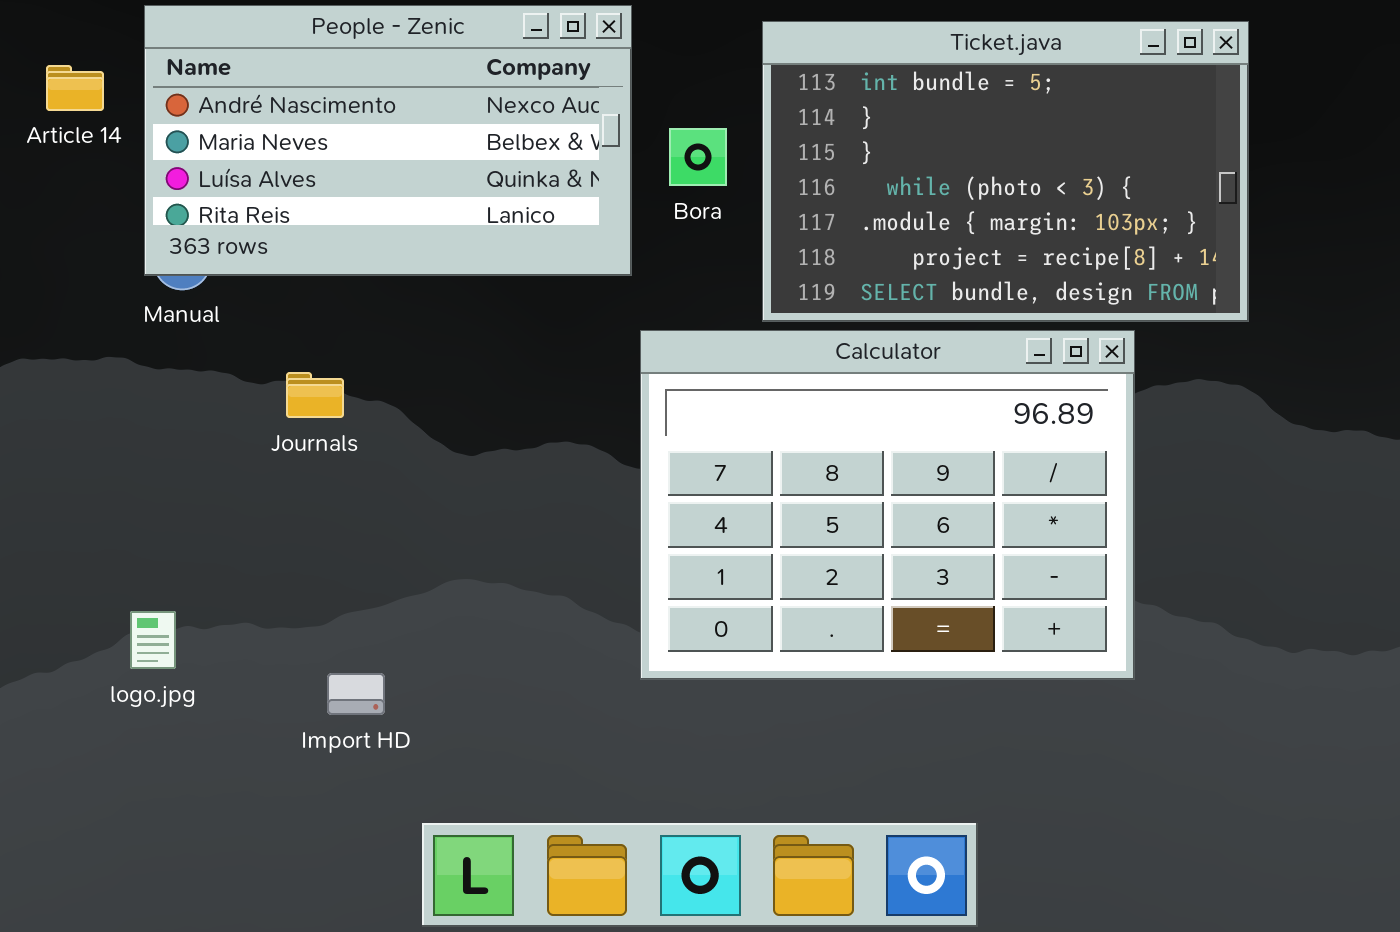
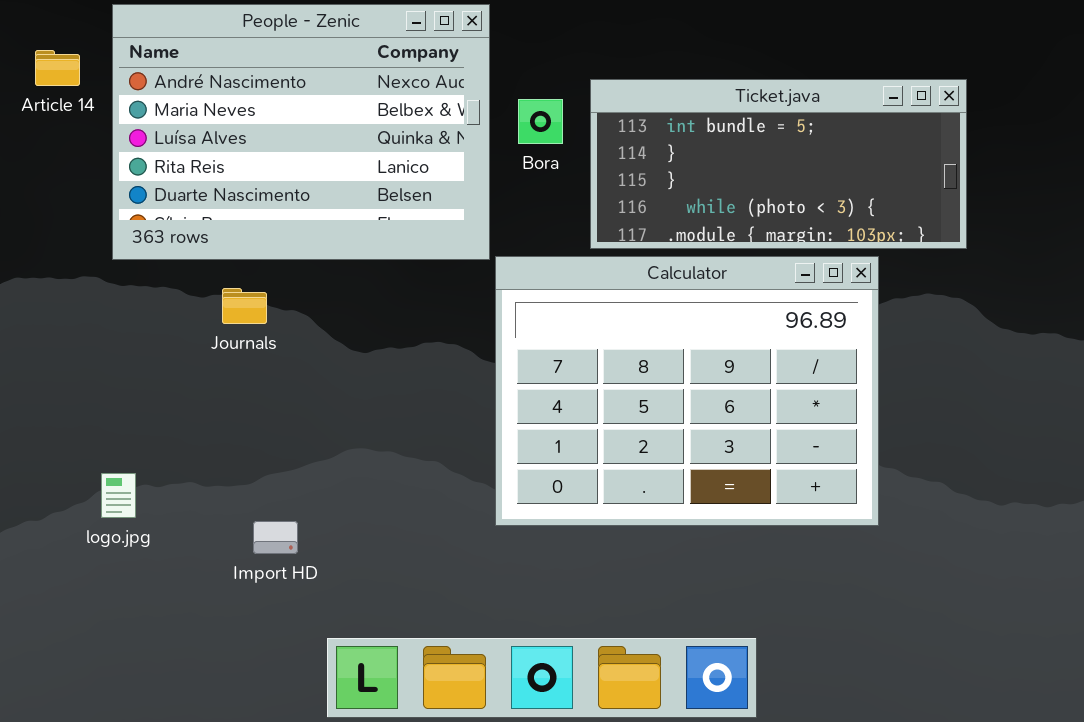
People - Zenic: [144,5,632,276] -> [112,4,490,260], resized
Ticket.java: [762,21,1249,322] -> [590,79,967,249], resized

